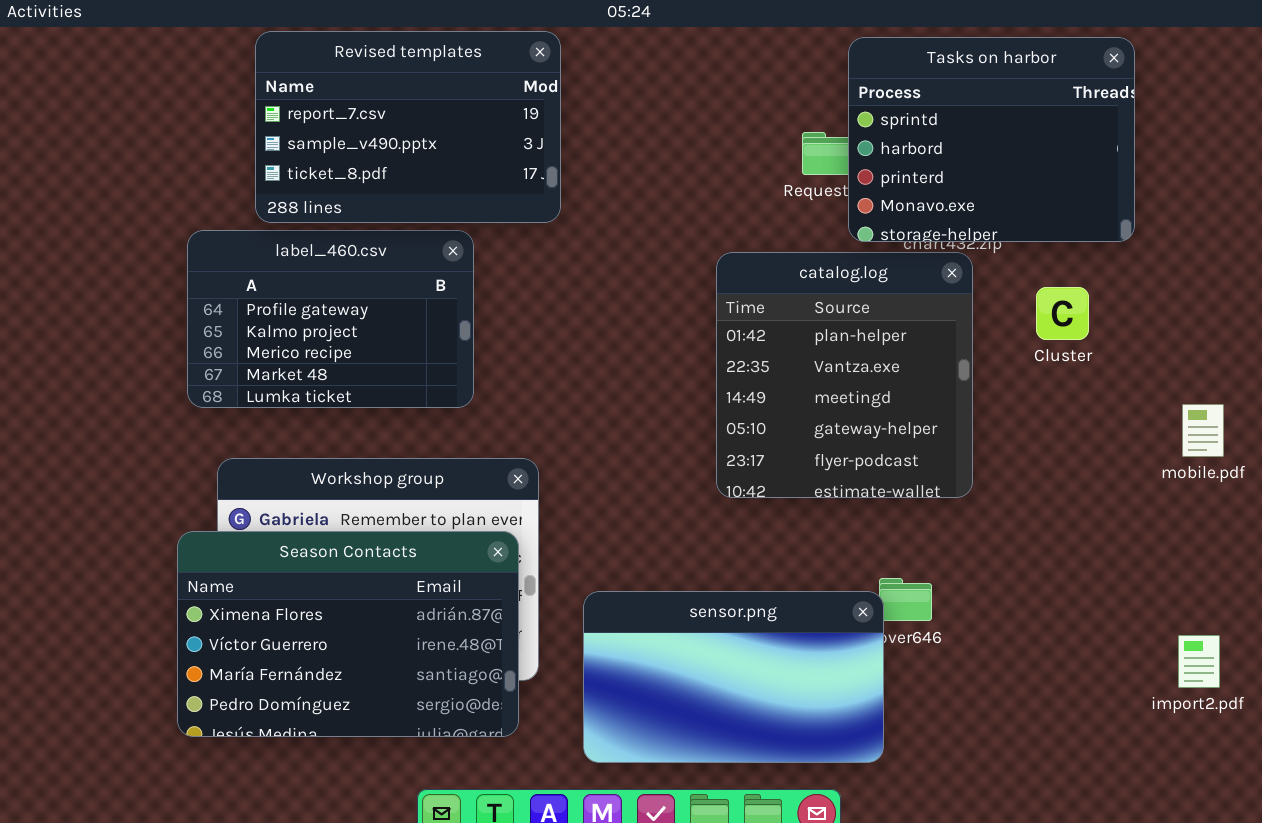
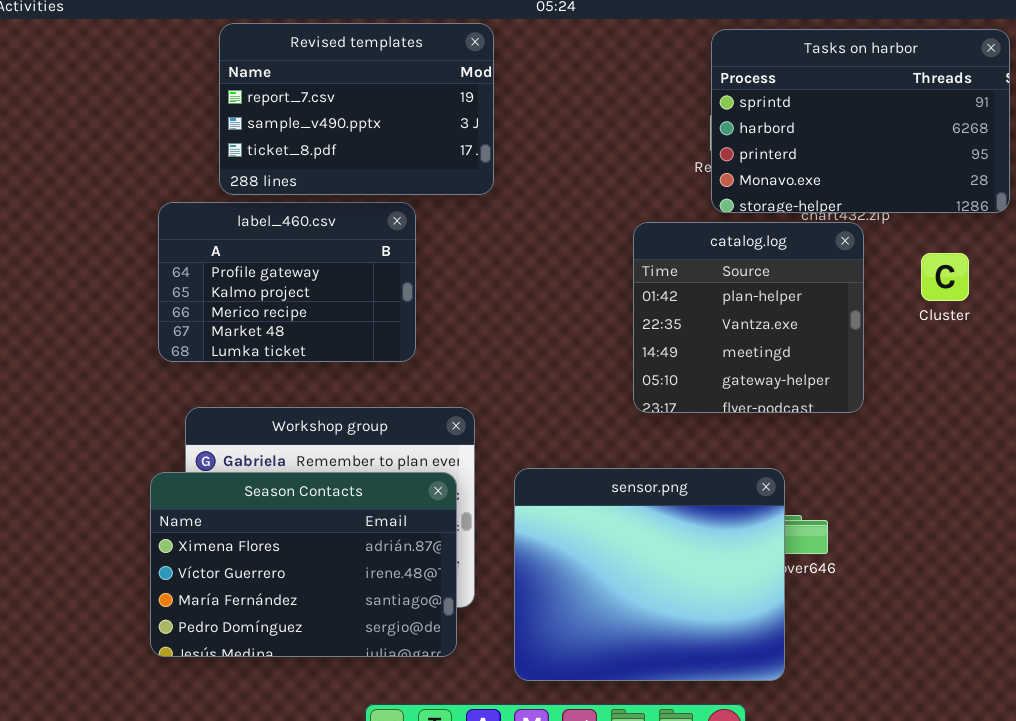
Tasks on harbor: [848,37,1135,242] -> [711,29,1010,213], resized
catalog.log: [716,252,973,498] -> [633,222,864,413], resized
sensor.png: [583,591,884,763] -> [514,468,785,681], resized

